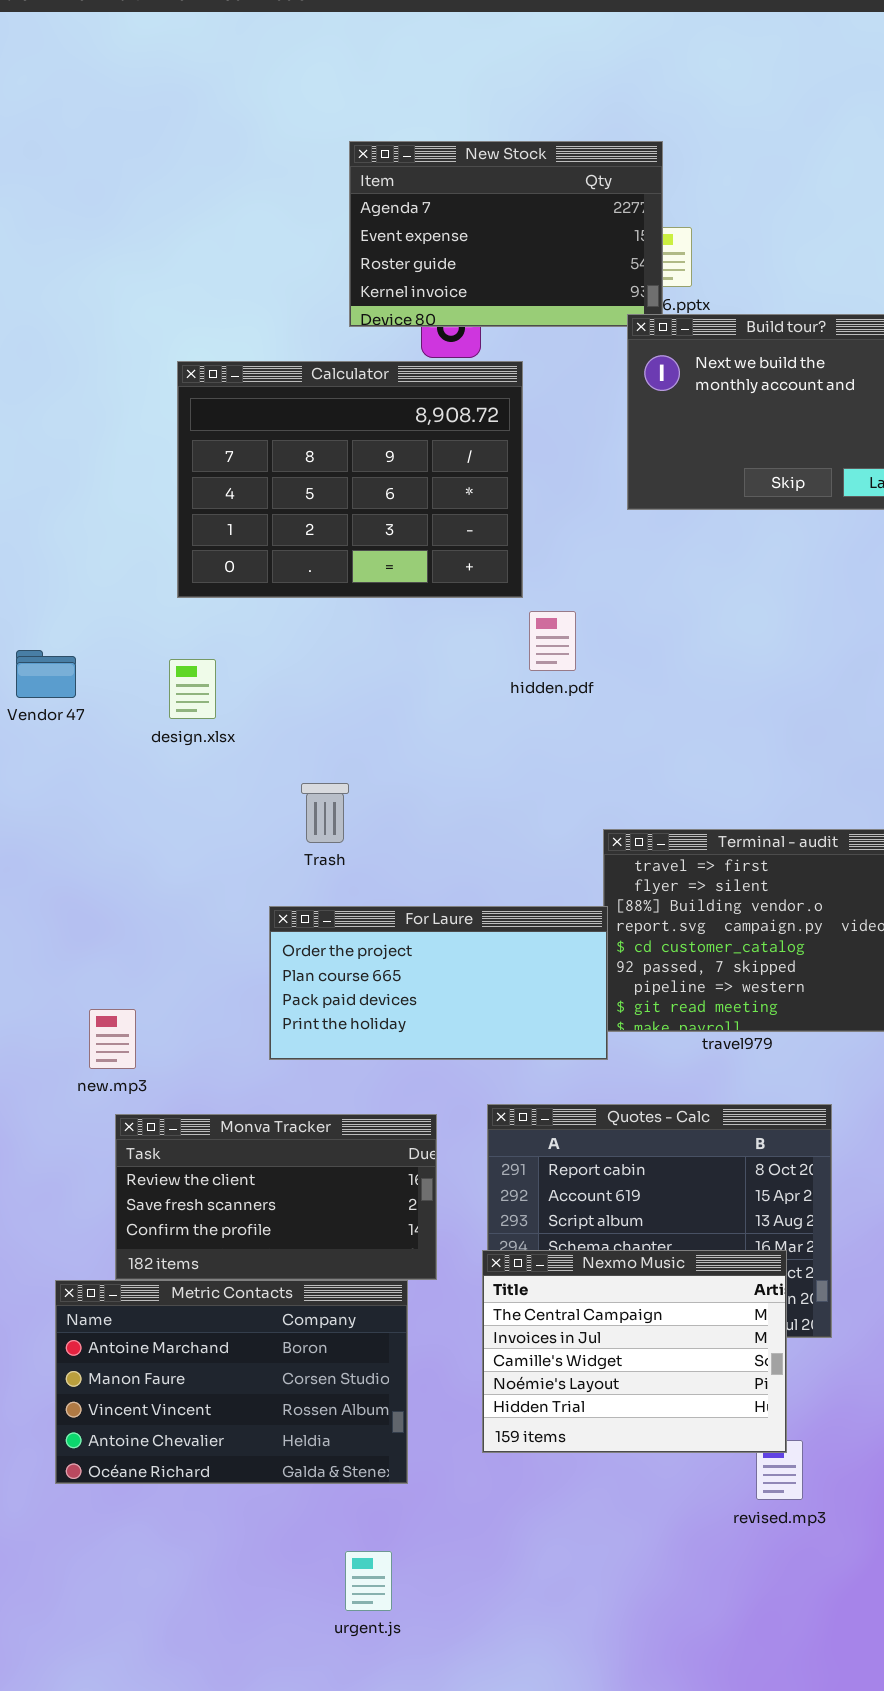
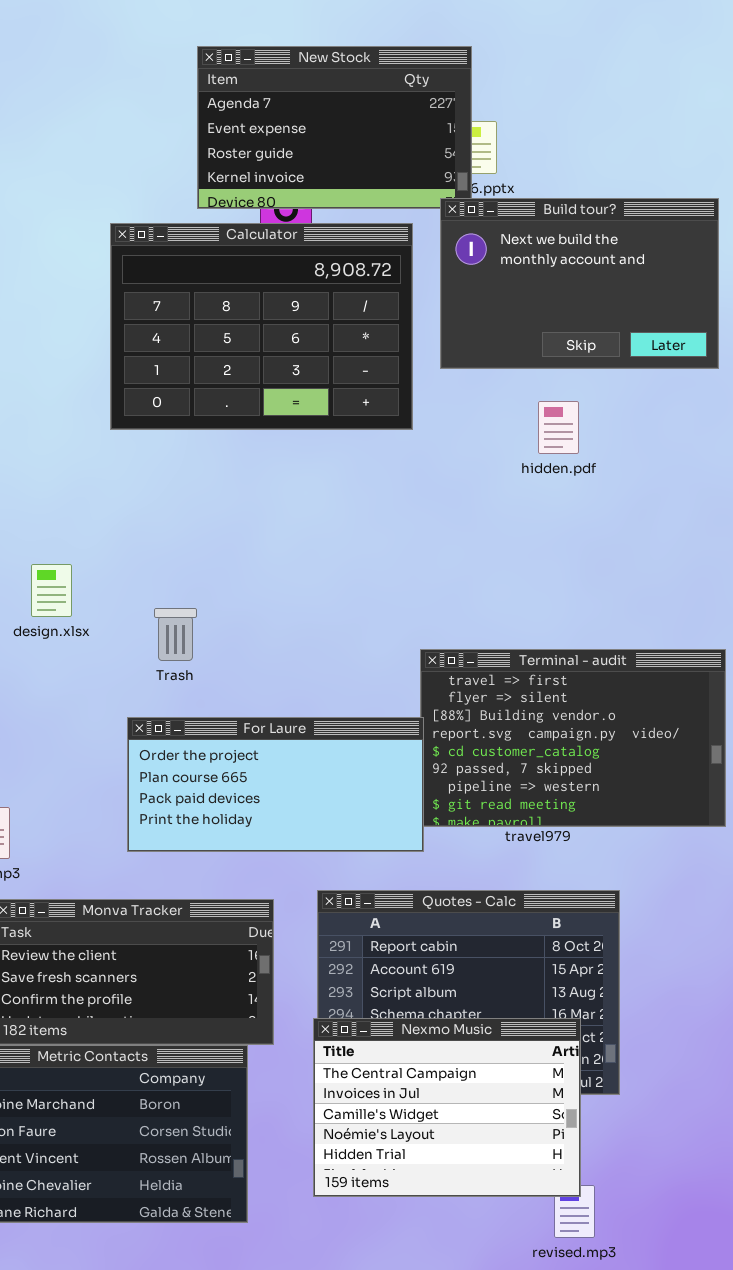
Calculator: [177,361,523,598] -> [110,223,413,430], moved
hidden.pdf: [529,611,576,671] -> [538,401,579,454], moved
design.xlsx: [169,659,216,719] -> [31,564,72,617], moved

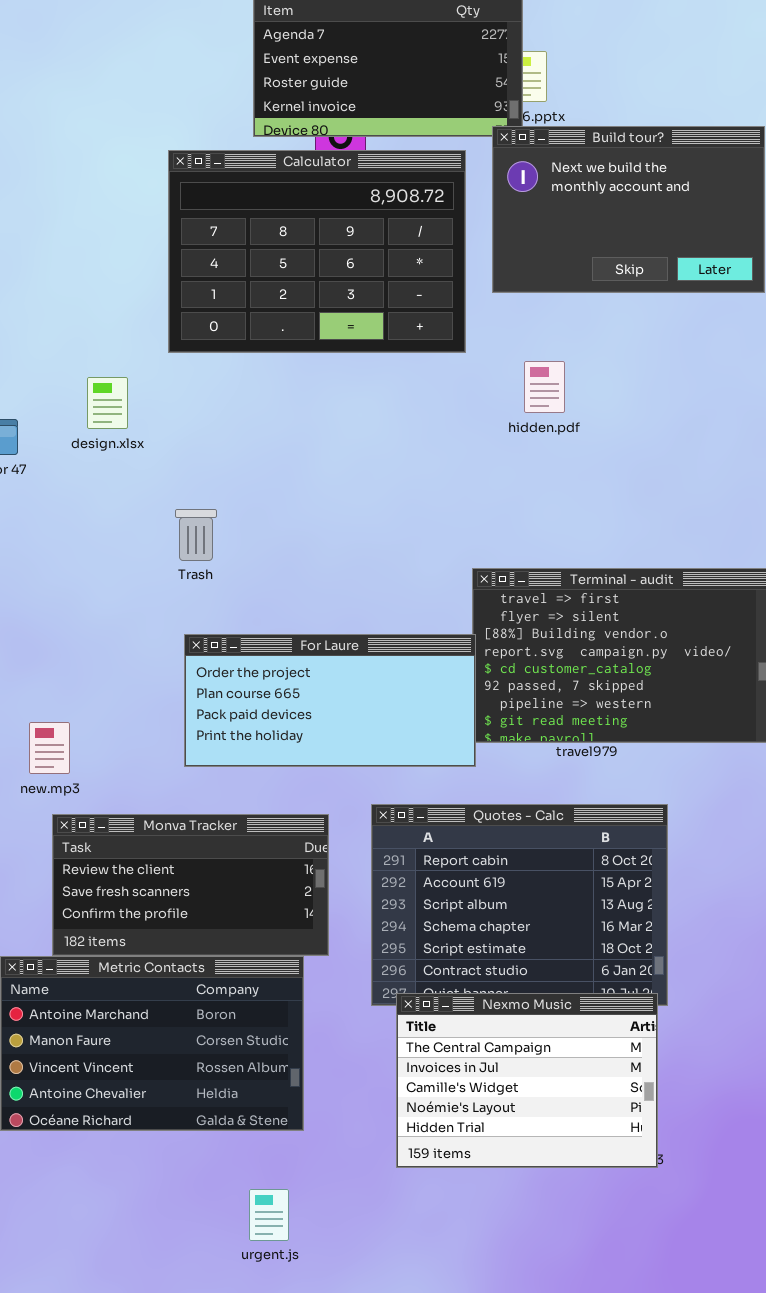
hidden.pdf: [538,401,579,454] -> [524,361,565,413], moved
design.xlsx: [31,564,72,617] -> [87,377,128,429], moved
Trash: [154,608,197,661] -> [175,509,217,561], moved
Nexmo Music: [313,1018,581,1197] -> [396,993,658,1168], moved

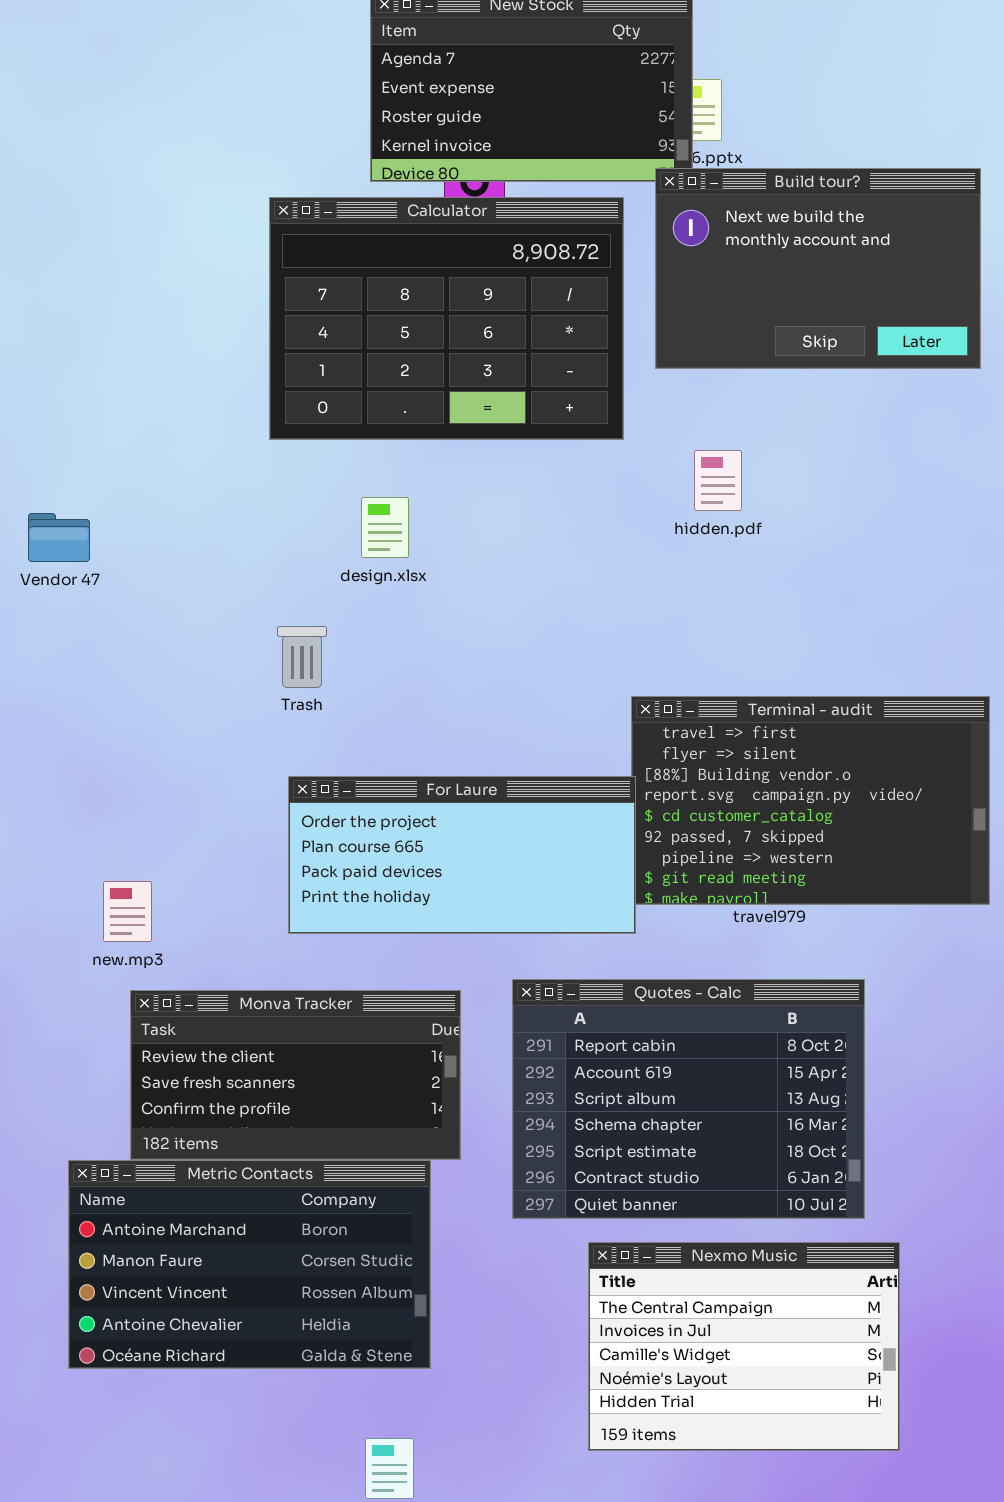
design.xlsx: [87,377,128,429] -> [361,497,409,558], moved
Nexmo Music: [396,993,658,1168] -> [588,1242,900,1451], moved

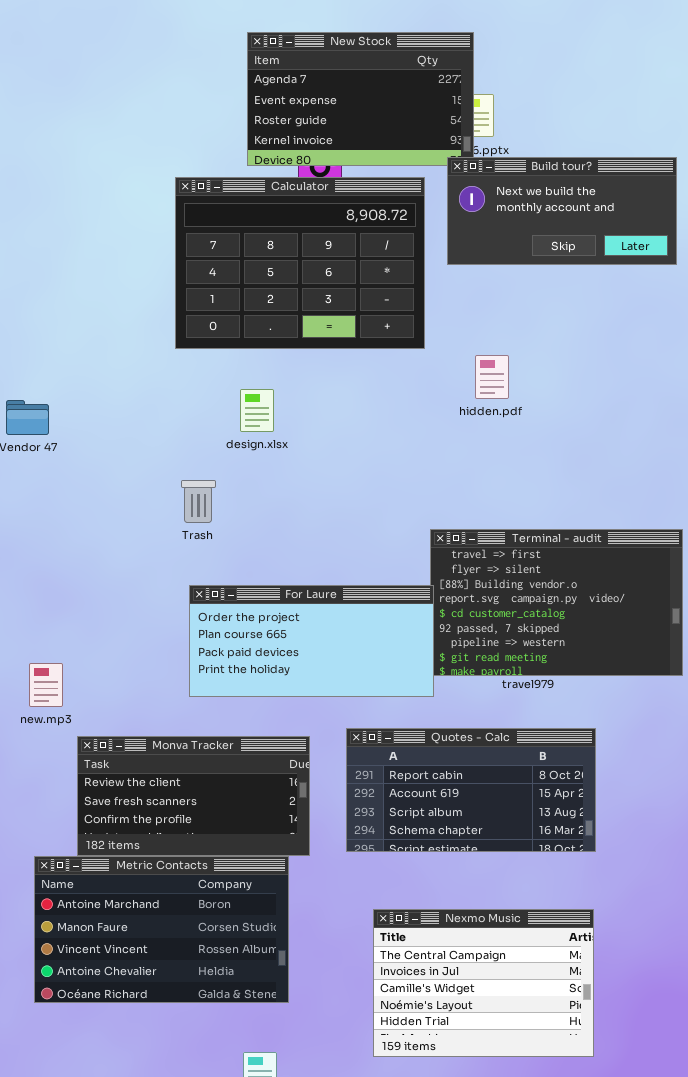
Build tour?: [655,168,981,369] -> [447,157,677,265], resized
new.mp3: [103,881,152,942] -> [29,663,63,707], moved
Quotes - Calc: [512,979,865,1219] -> [346,728,596,852], resized
Nexmo Music: [588,1242,900,1451] -> [373,909,594,1057], moved

